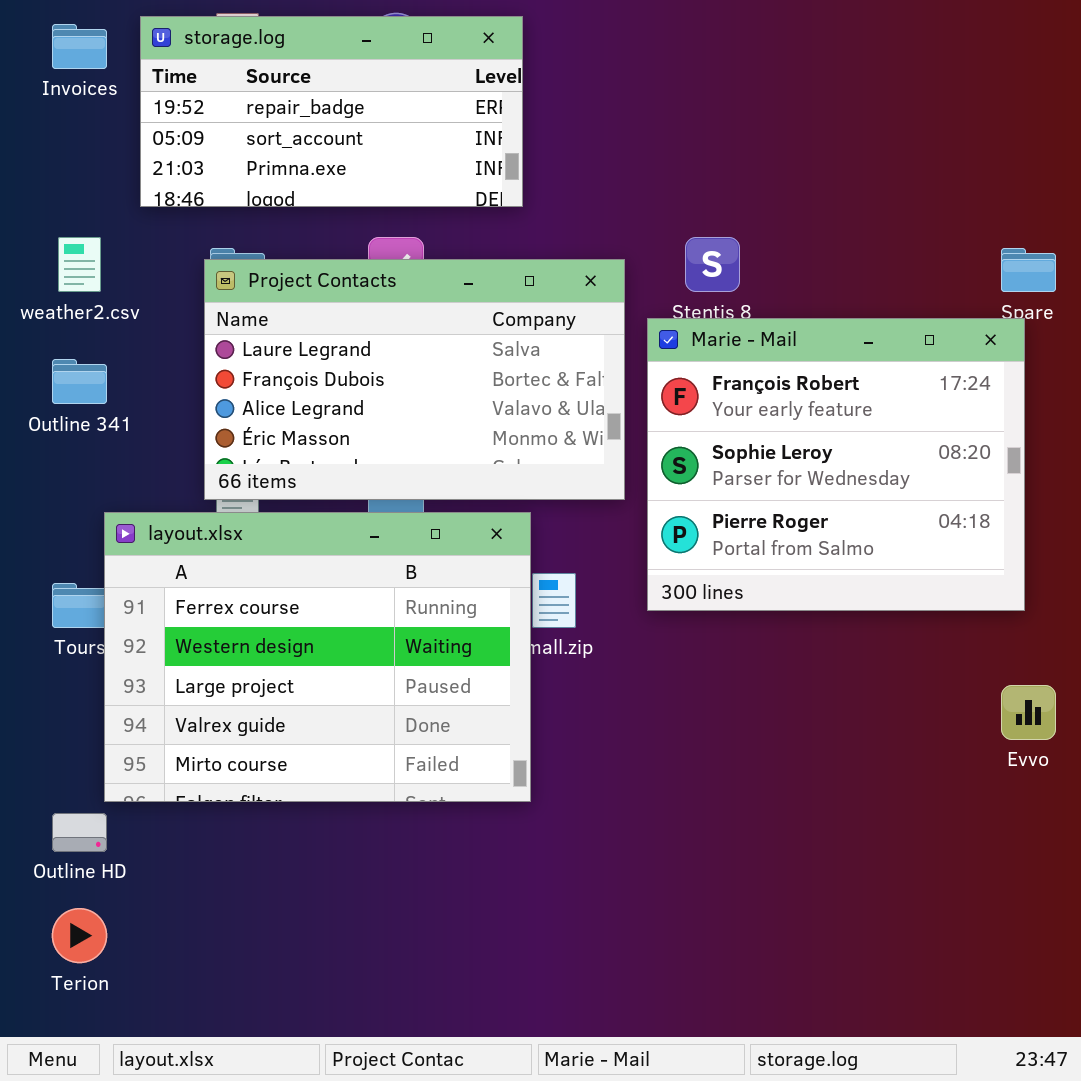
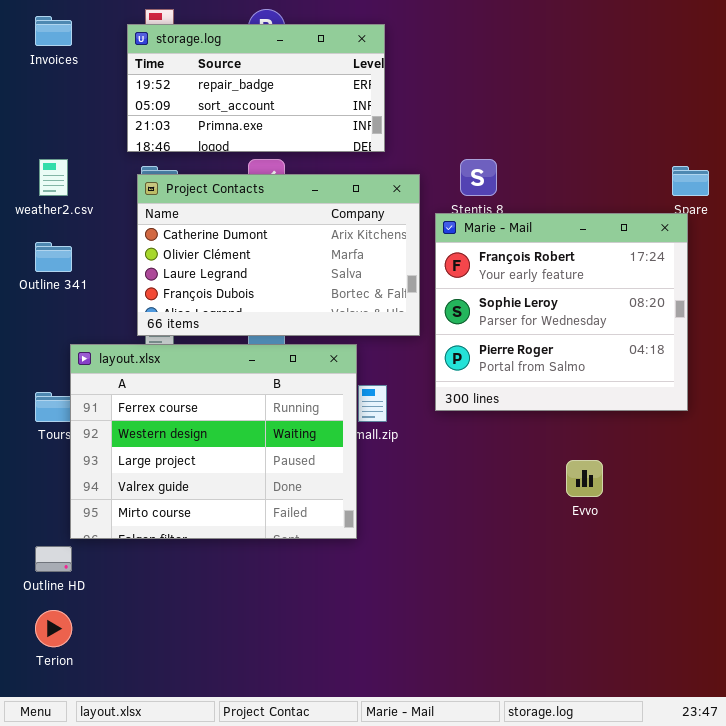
storage.log: [140,16,523,207] -> [127,24,385,152], moved
Project Contacts: [204,259,625,500] -> [137,174,420,336], scrolled up 2 rows
Evvo: [1001,685,1056,740] -> [566,460,603,497], moved

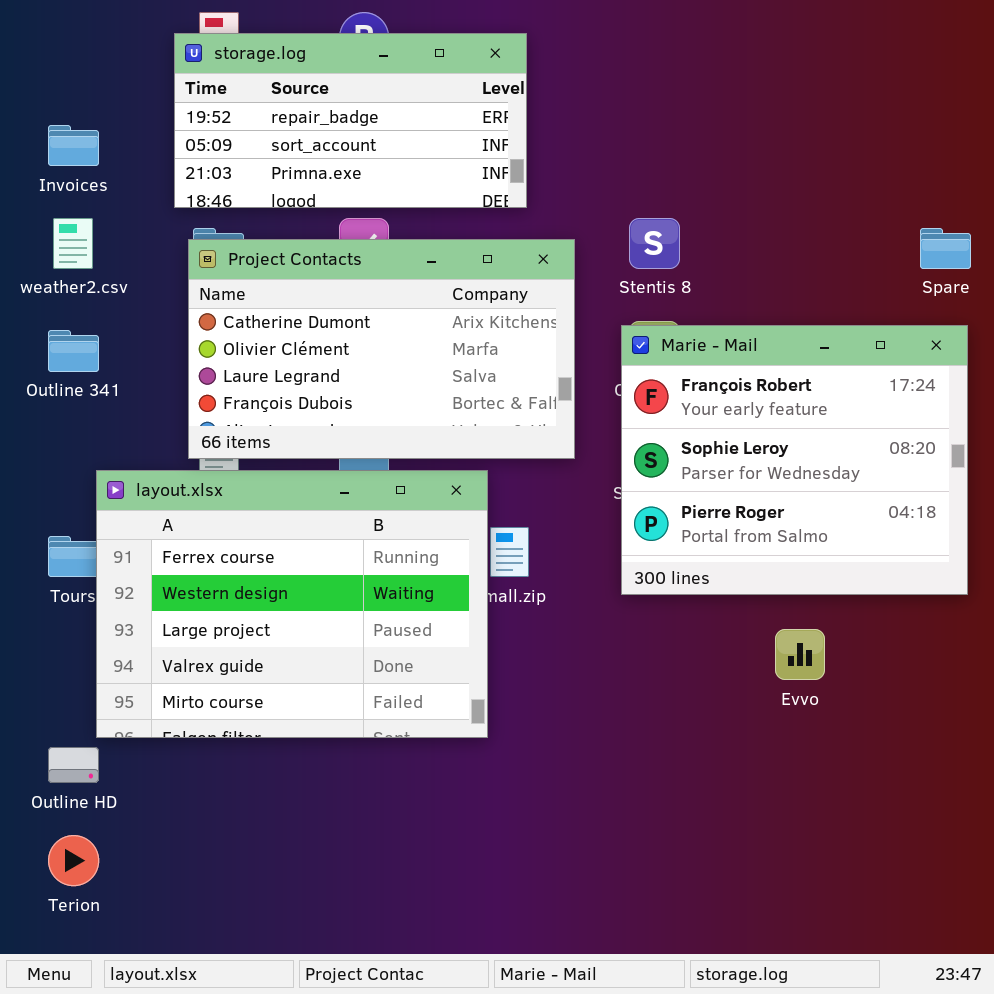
Invoices: [35,16,72,46] -> [48,125,99,166], moved
Marie - Mail: [435,213,688,411] -> [621,325,968,595], moved

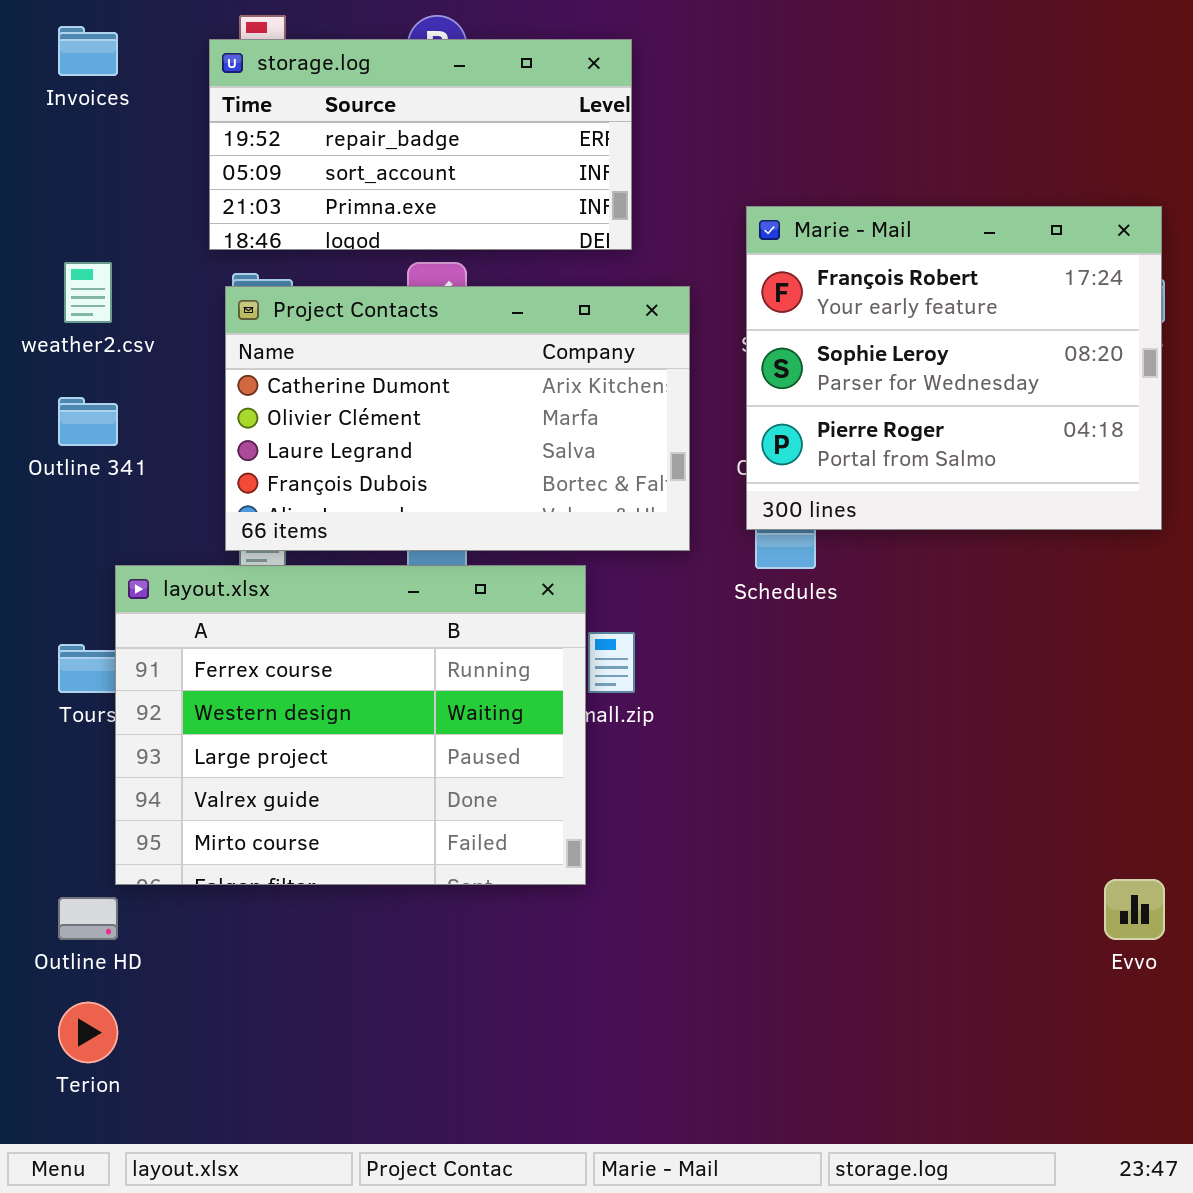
Invoices: [48,125,99,166] -> [58,26,118,76], moved
Marie - Mail: [621,325,968,595] -> [746,206,1162,530], moved
Evvo: [775,629,825,680] -> [1104,879,1165,940], moved

